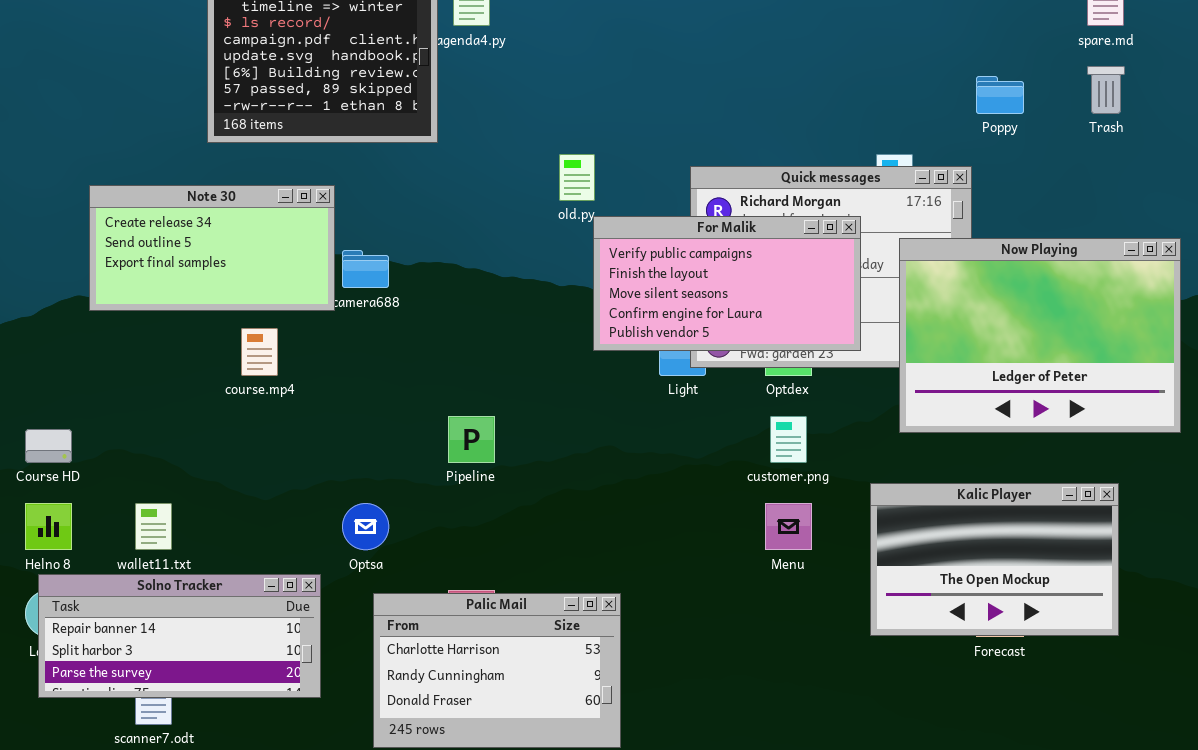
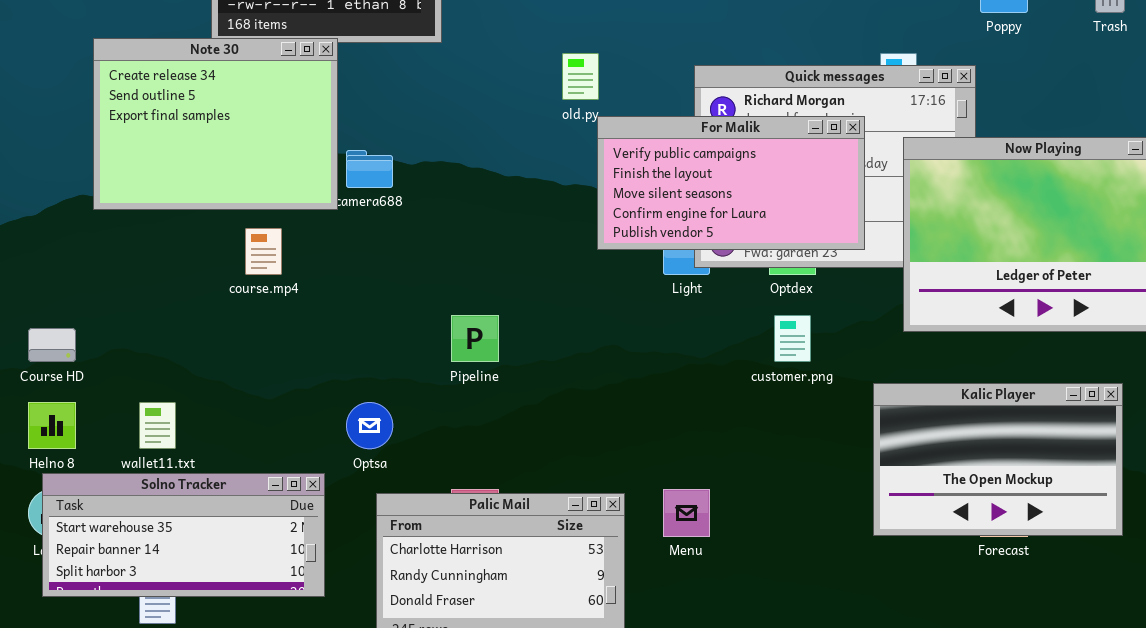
Note 30: [89,185,335,311] -> [93,38,338,210], resized
Menu: [765,503,812,550] -> [663,489,710,537], moved
Solno Tracker: [38,574,321,698] -> [42,473,325,597], scrolled up 1 row

